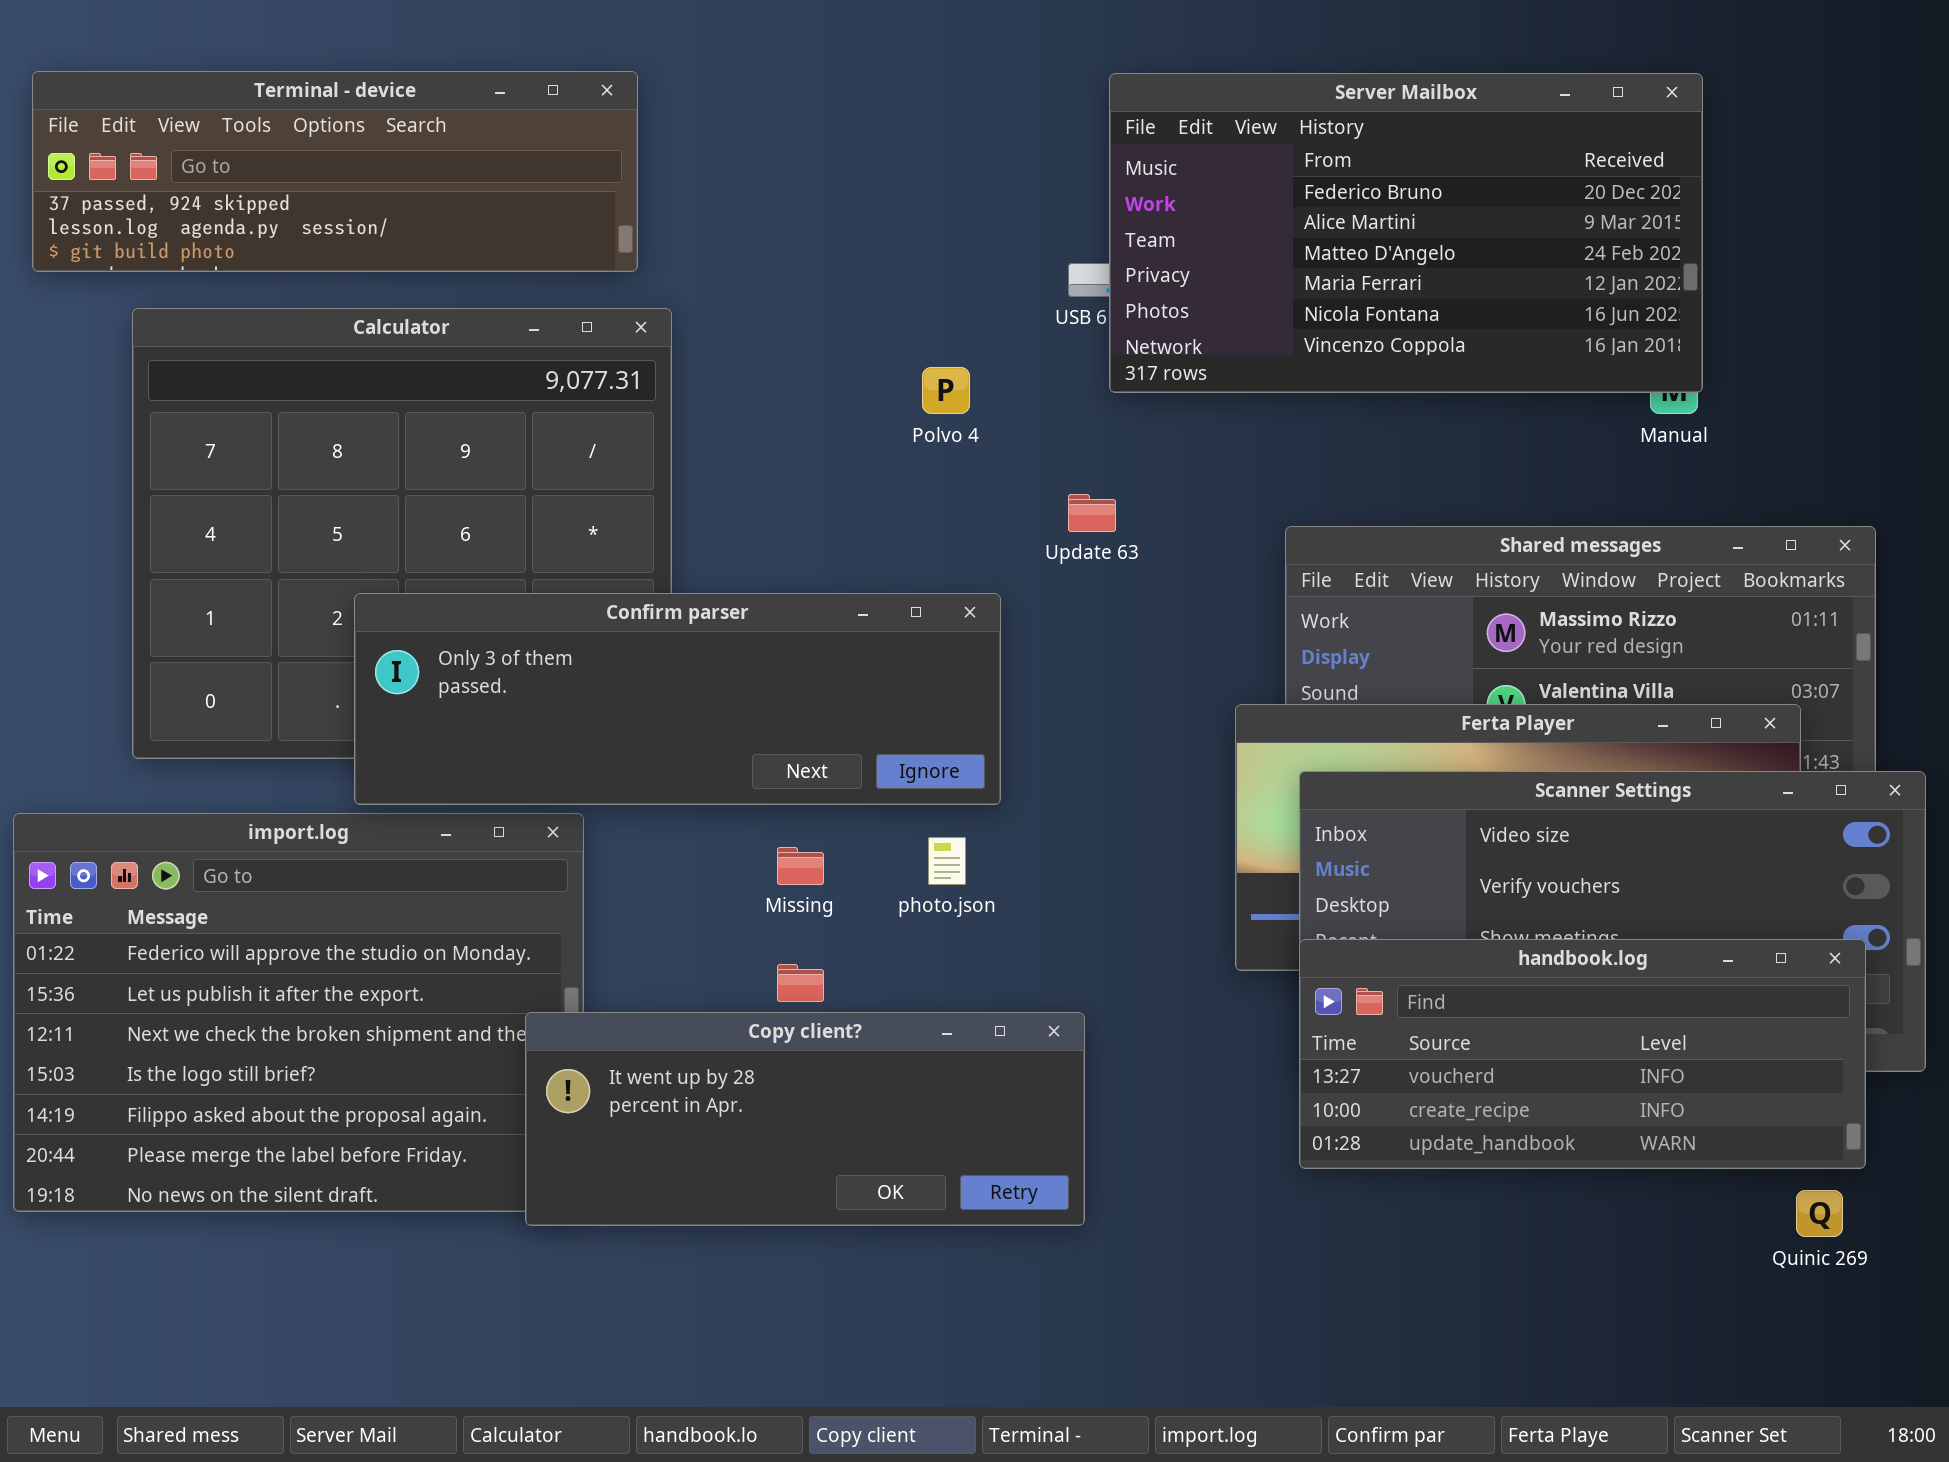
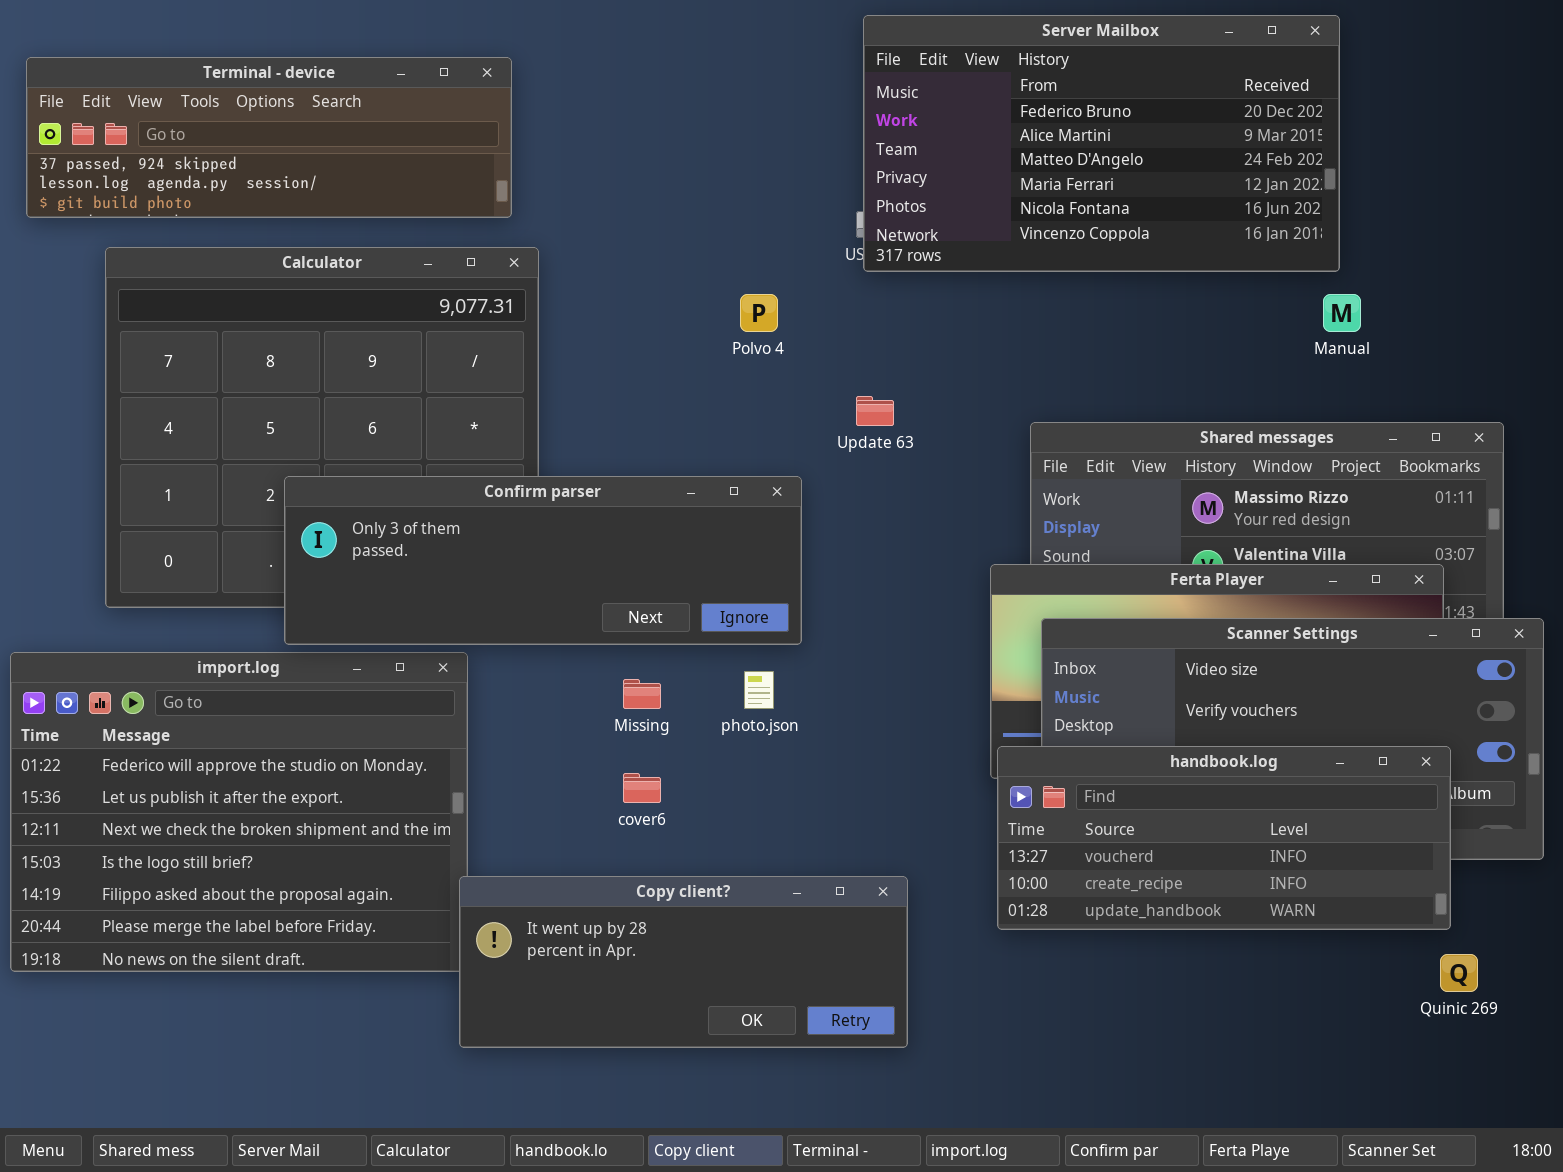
Server Mailbox: [1109,73,1703,393] -> [863,15,1340,272], moved
handbook.log: [1299,939,1866,1169] -> [997,746,1451,930], moved
Copy client?: [525,1012,1085,1226] -> [459,876,908,1048], moved

